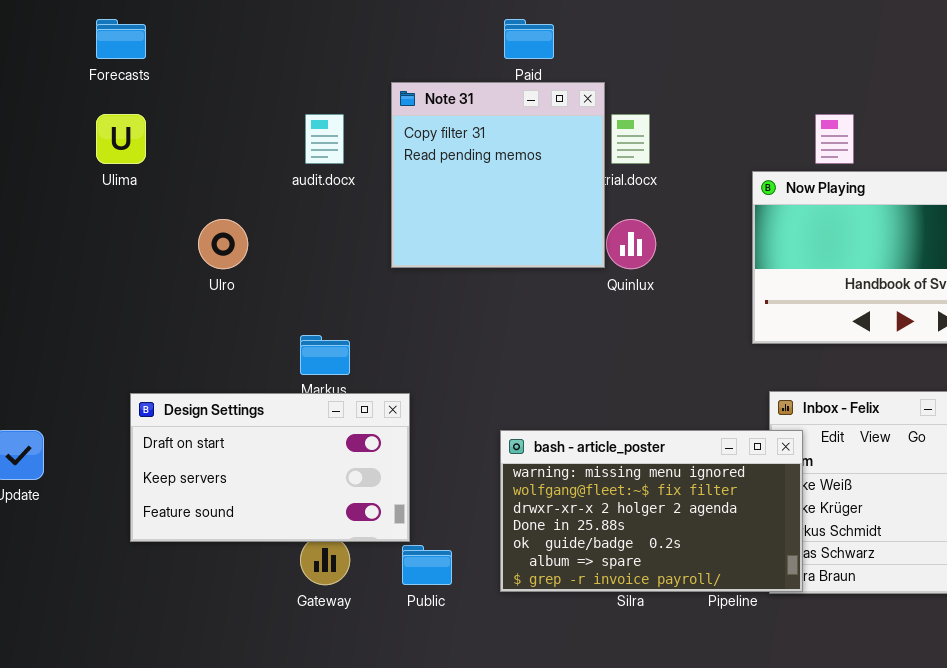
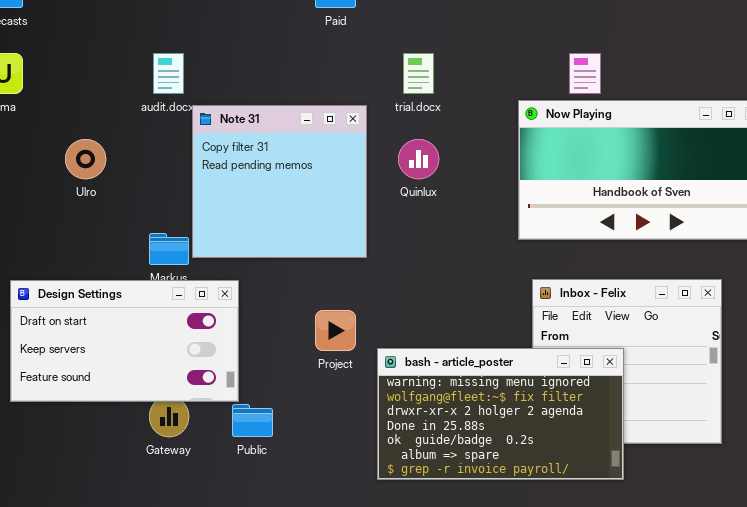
Note 31: [391,82,605,268] -> [192,105,367,258], moved
bash - article_poster: [500,430,803,592] -> [377,348,624,480], moved

